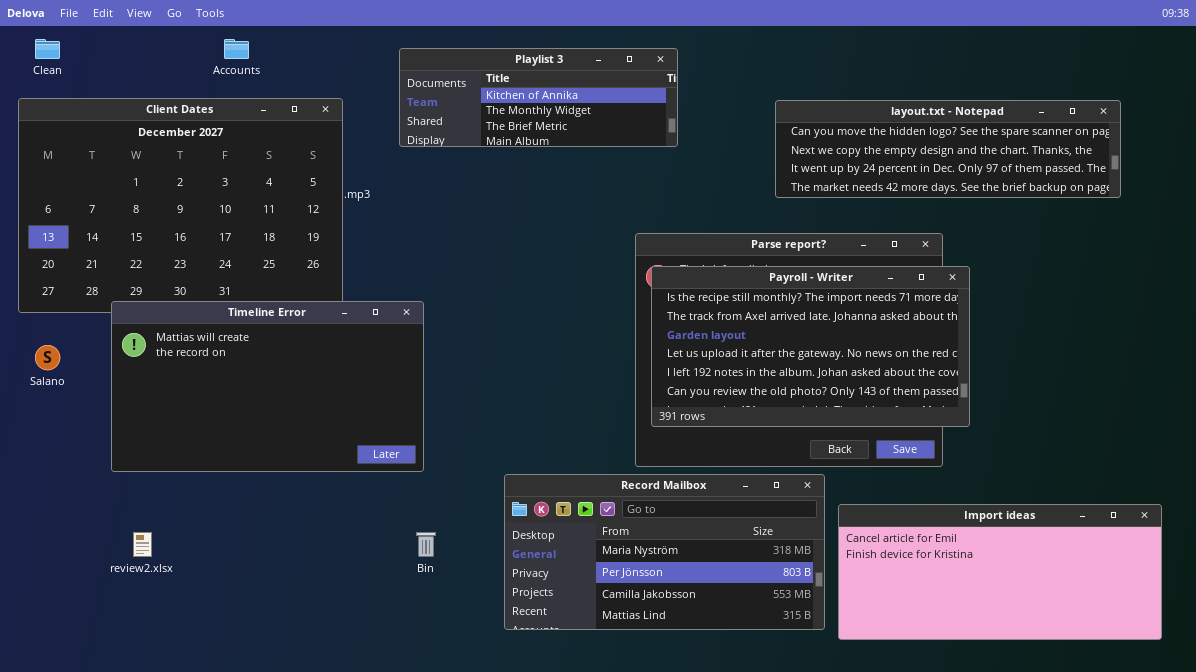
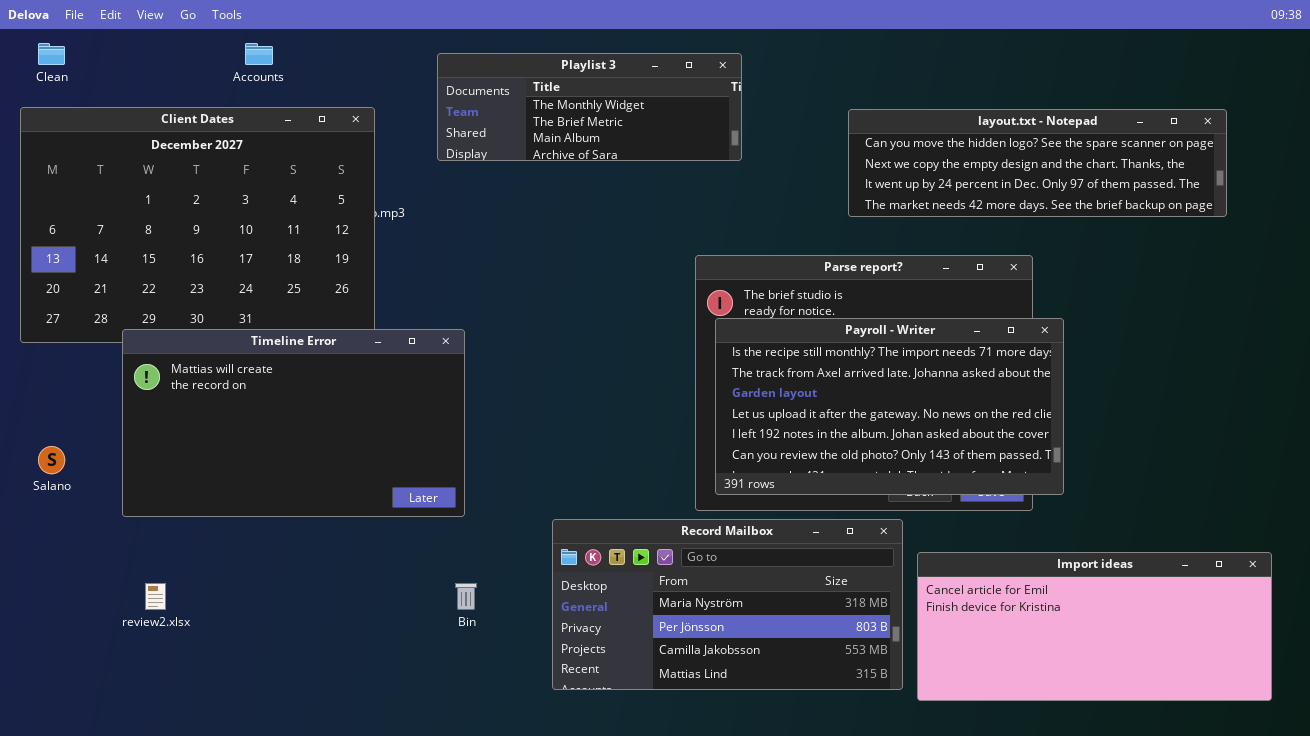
Playlist 3: [399,48,678,147] -> [437,53,742,161], scrolled down 1 row
Payroll - Writer: [651,266,970,427] -> [715,318,1064,495], moved
Salano: [35,345,60,370] -> [38,446,65,474], moved

